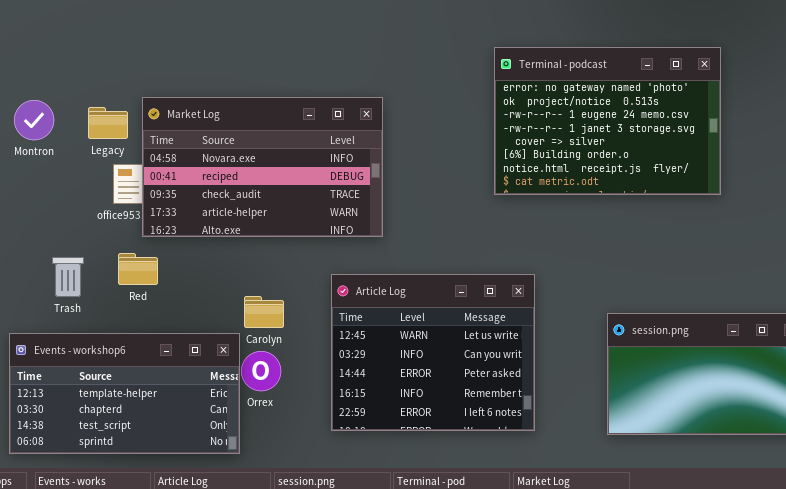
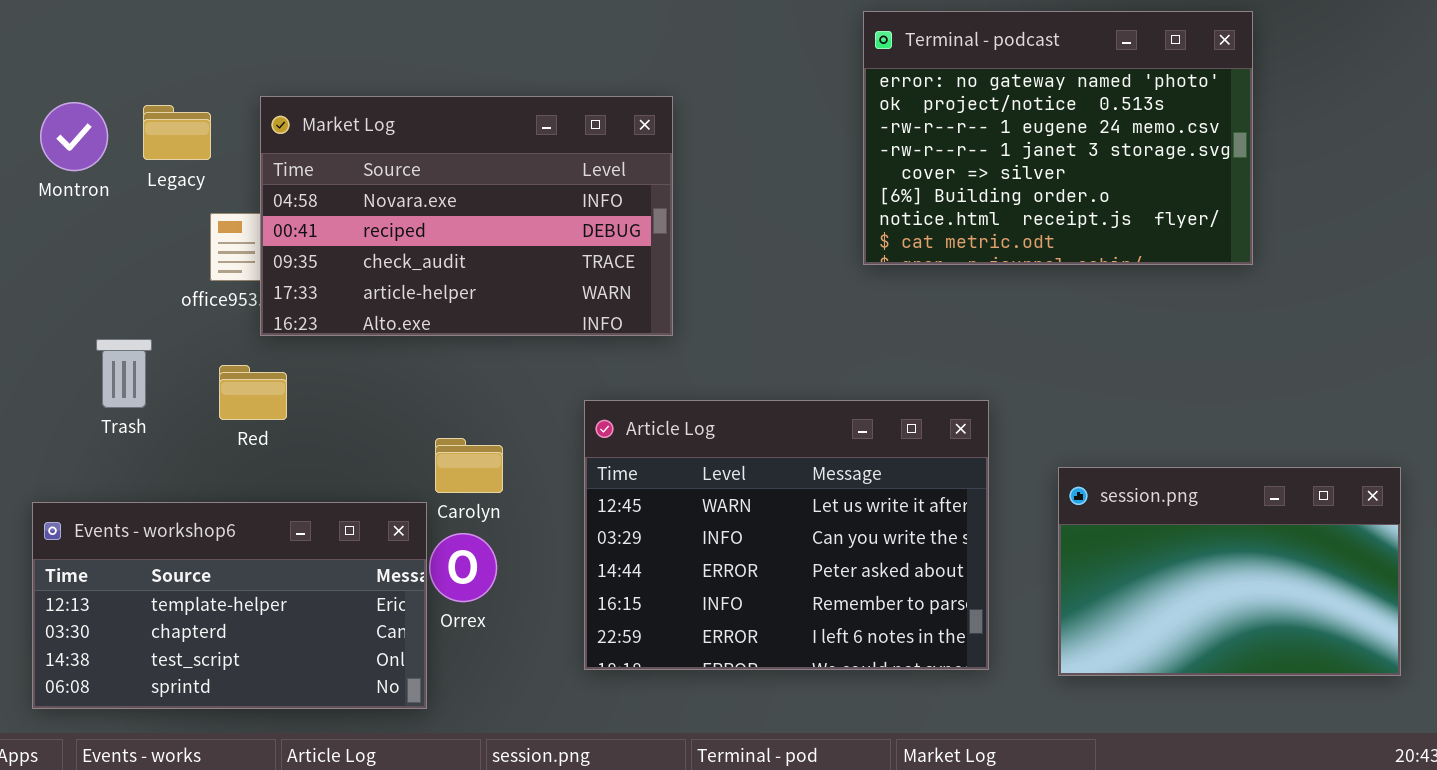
Legacy: [88,107,128,139] -> [143,105,211,160], moved
Trash: [52,257,84,297] -> [96,339,152,408], moved
Article Log: [331,274,535,431] -> [584,400,989,670], resized

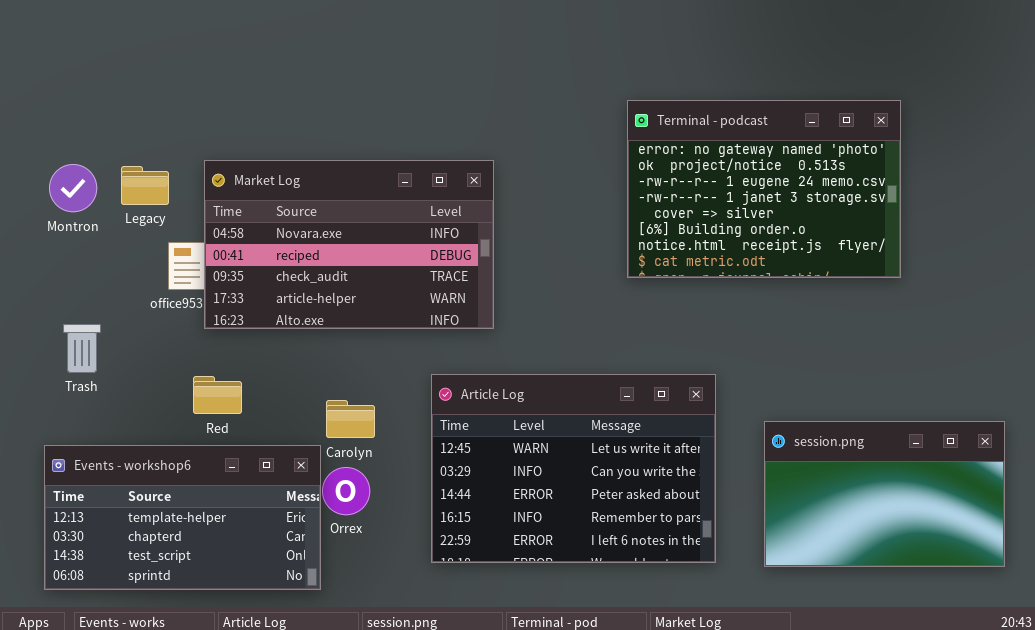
Trash: [96,339,152,408] -> [63,324,101,373], moved
Red: [219,365,287,420] -> [193,376,242,414], moved

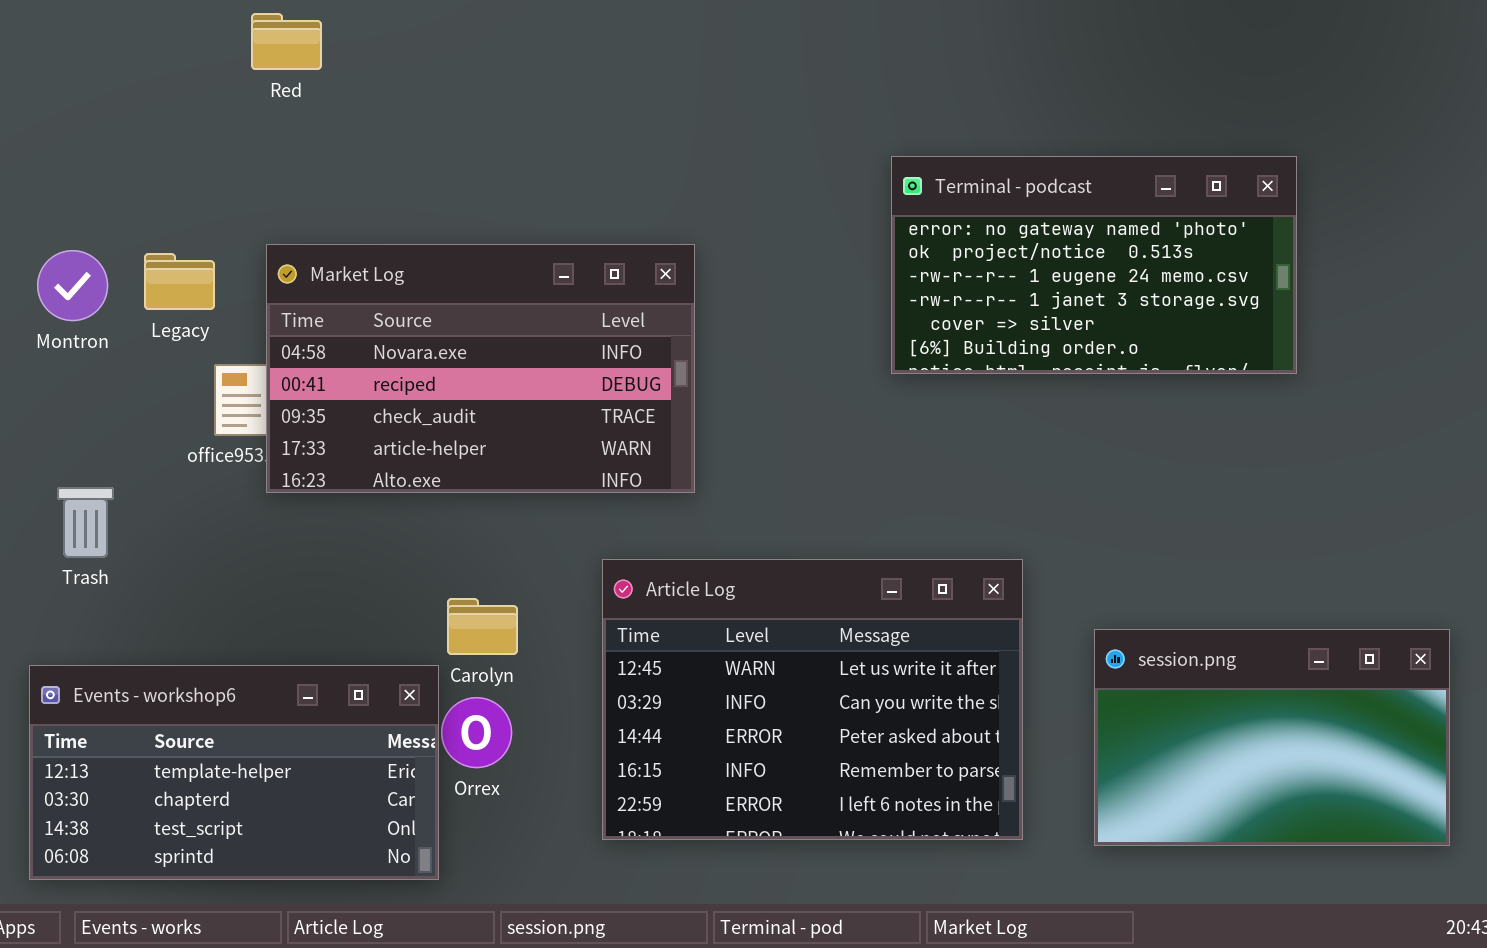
Terminal - podcast: [627,100,901,278] -> [891,156,1297,374], resized
Red: [193,376,242,414] -> [251,13,322,70], moved

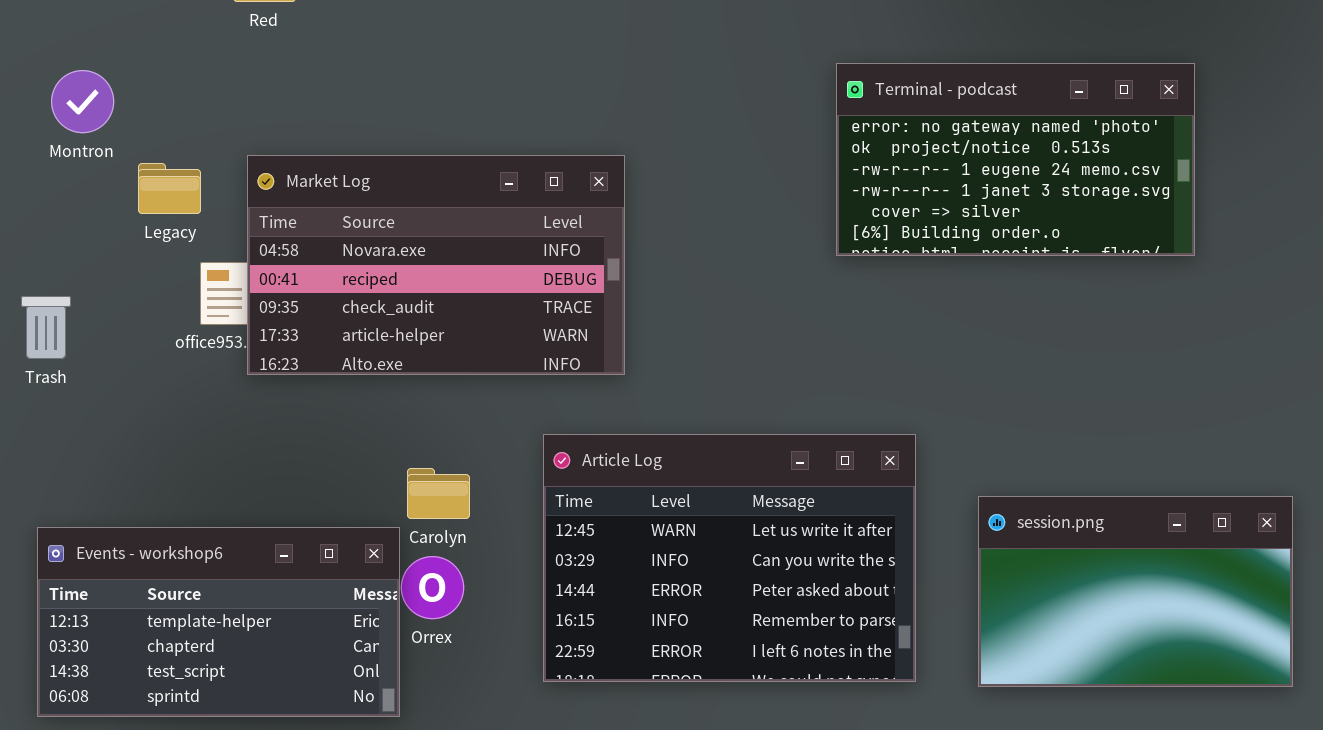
Terminal - podcast: [891,156,1297,374] -> [836,63,1195,256], moved
Montron: [37,250,108,321] -> [51,70,114,133], moved
Trash: [57,487,114,558] -> [21,296,71,359], moved

